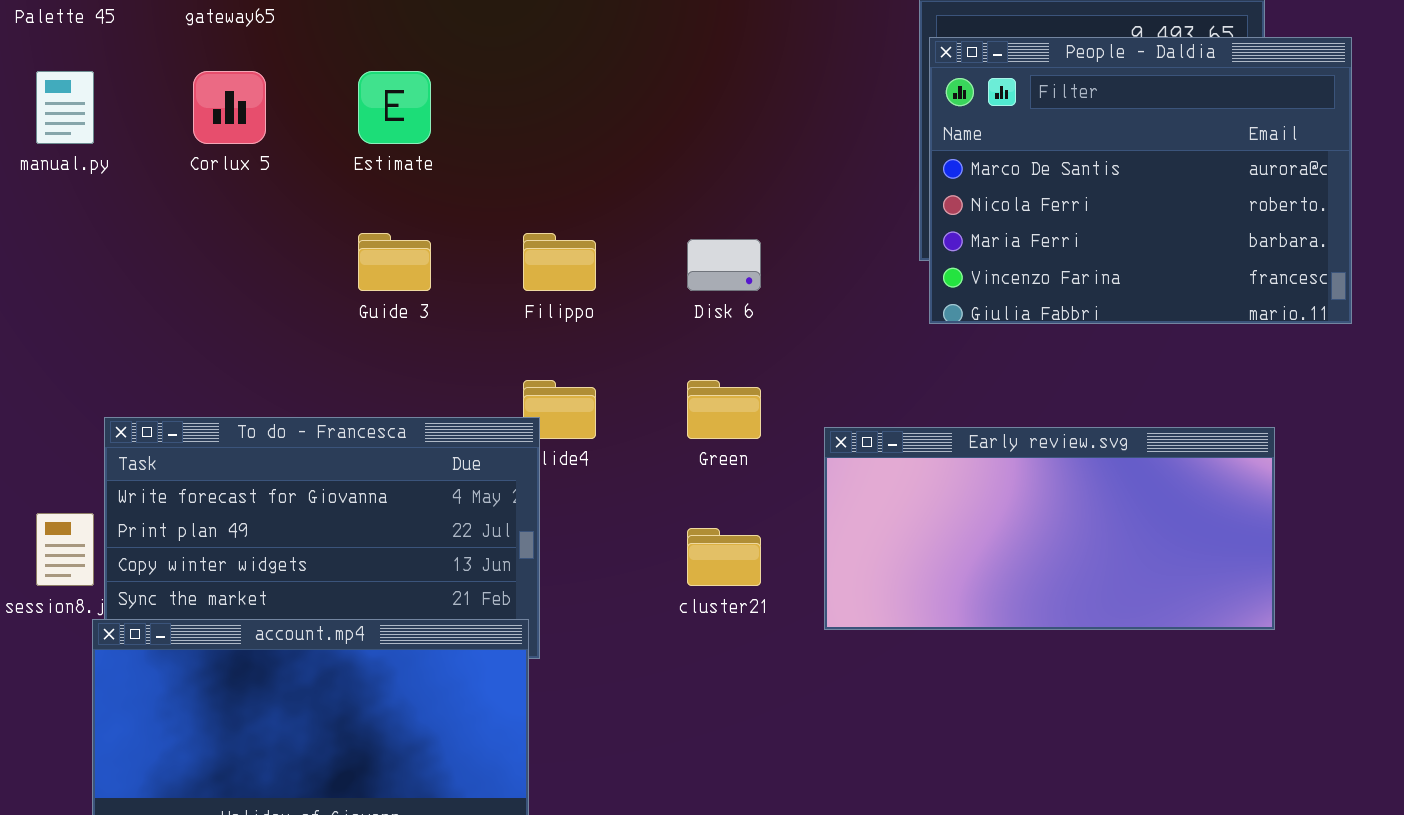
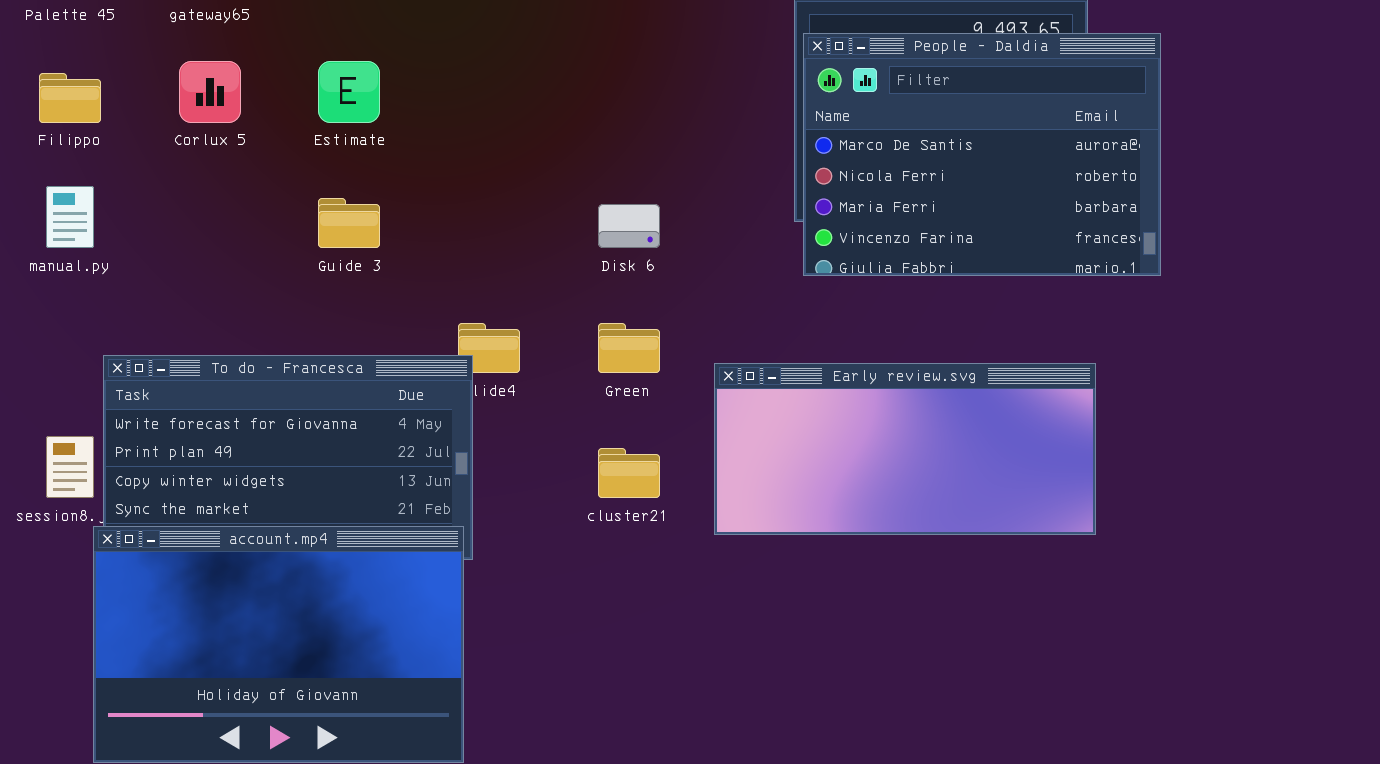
manual.py: [36,71,94,144] -> [46,186,94,248], moved
Filippo: [523,233,596,291] -> [39,73,101,123], moved

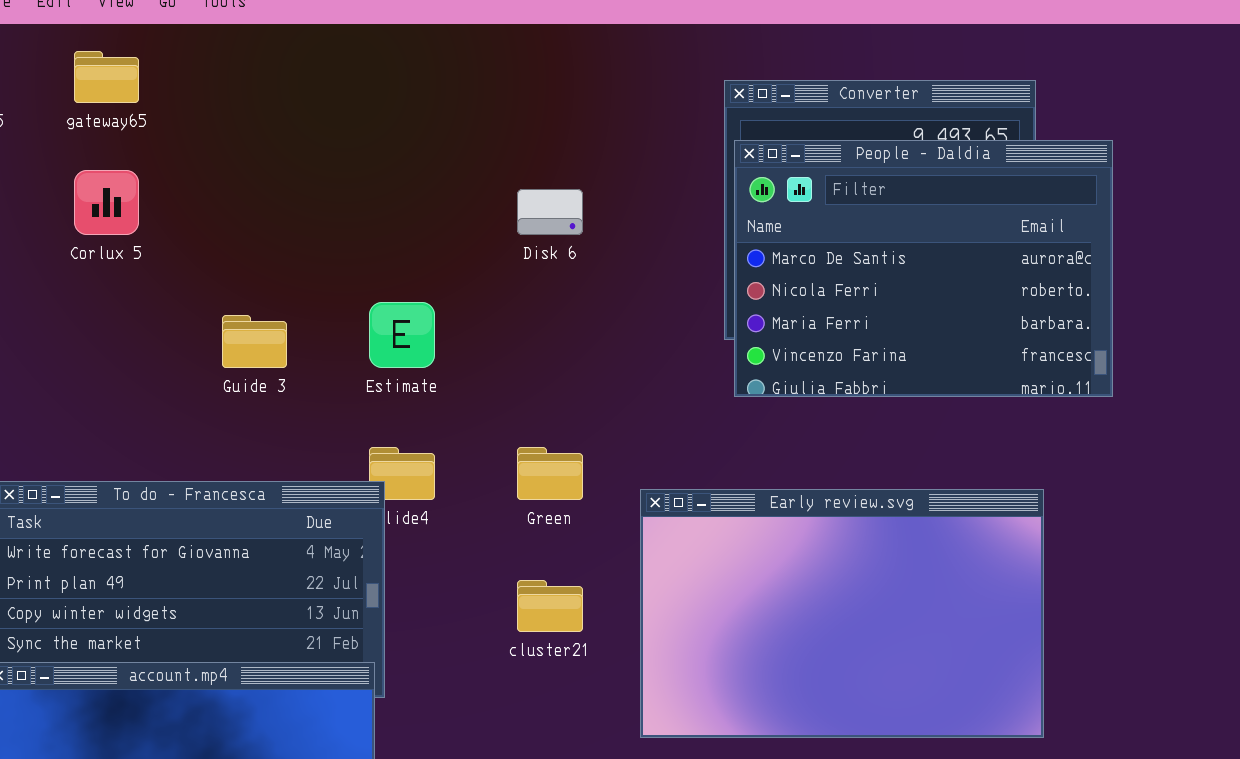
Estimate: [318,61,380,123] -> [369,302,435,368], moved
Disk 6: [598,204,660,248] -> [517,189,583,235], moved
Early review.svg: [714,363,1096,535] -> [640,489,1044,738], resized

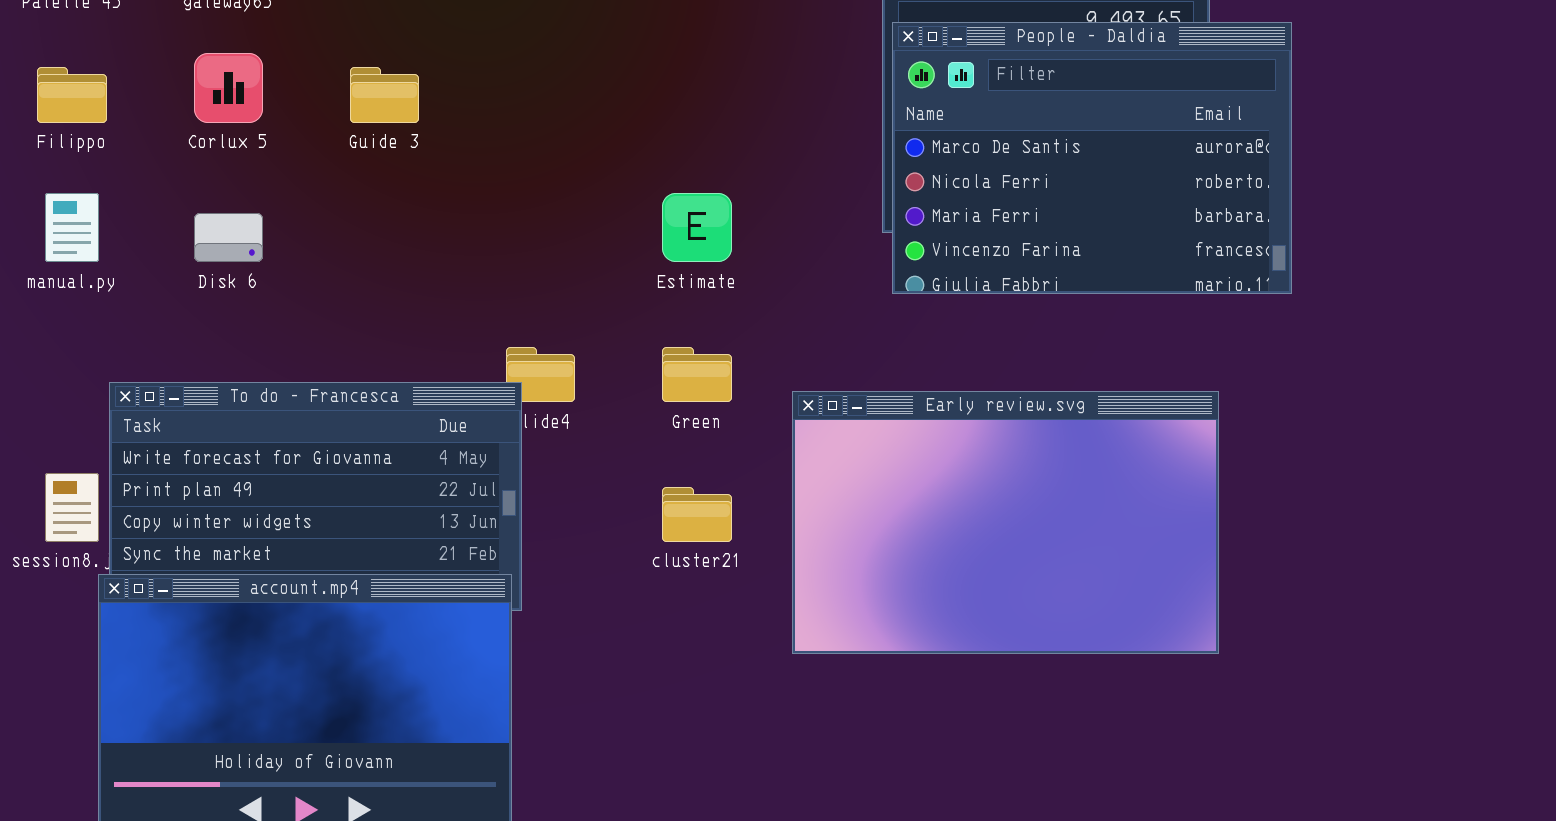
Disk 6: [517,189,583,235] -> [194,213,263,262], moved
Estimate: [369,302,435,368] -> [662,193,732,262], moved
Guide 3: [222,315,287,368] -> [350,67,419,123], moved

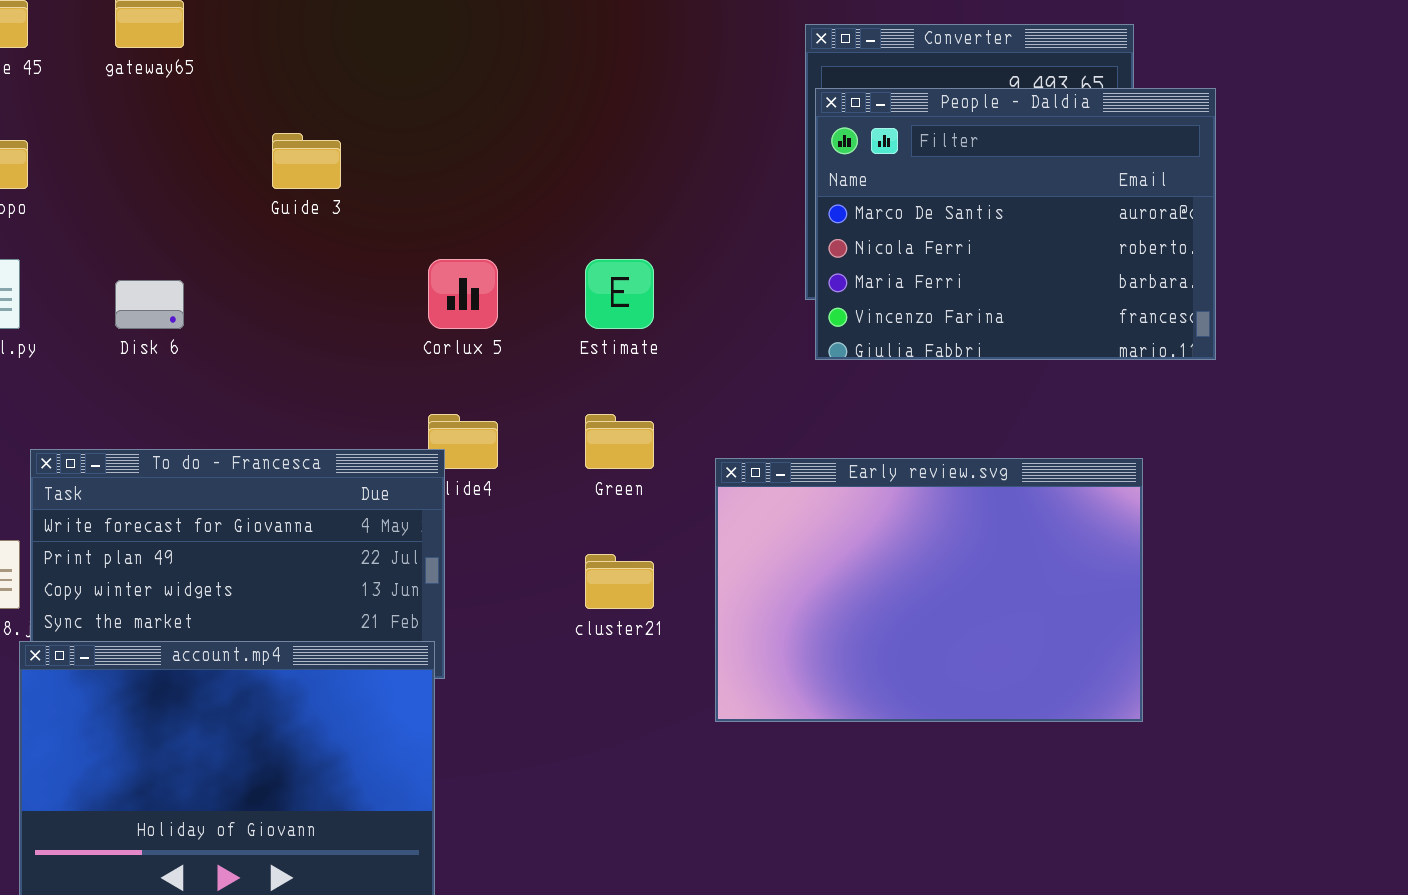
Corlux 5: [194,53,263,123] -> [428,259,498,329], moved

